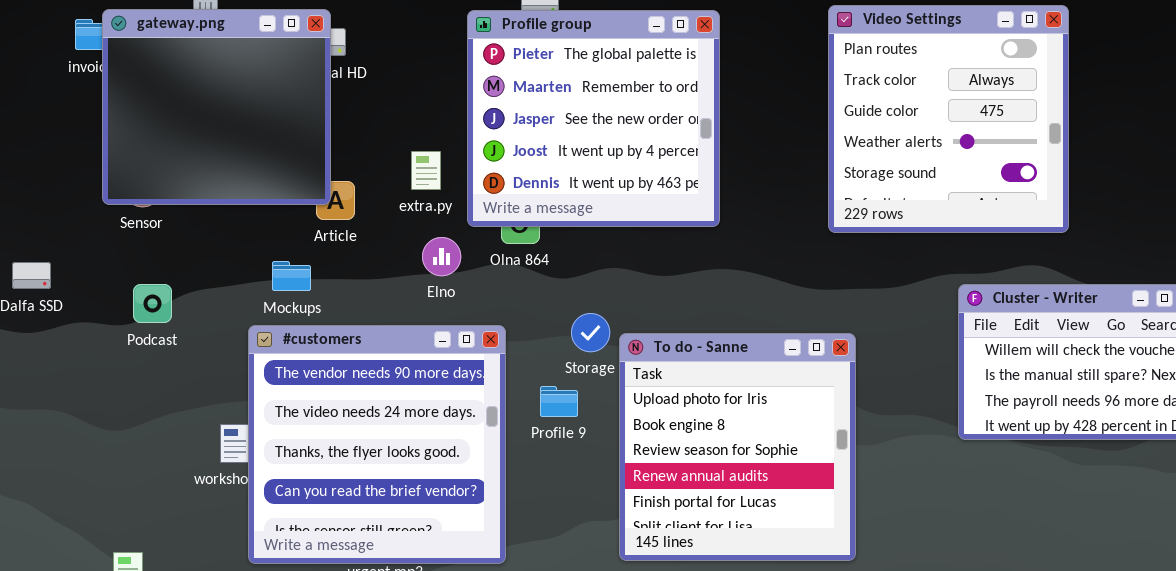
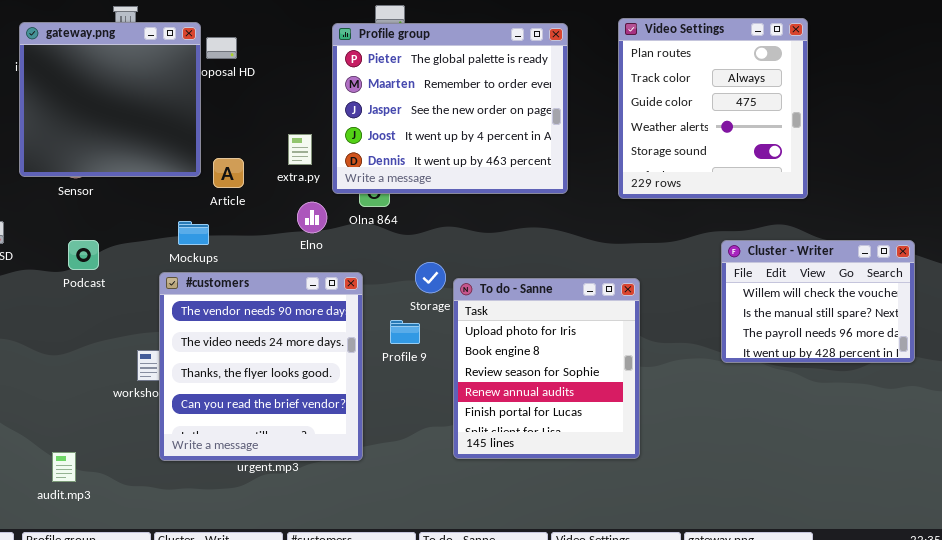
gateway.png: [102,9,331,205] -> [19,22,201,177], moved
Profile group: [467,10,720,227] -> [332,23,568,194], resized

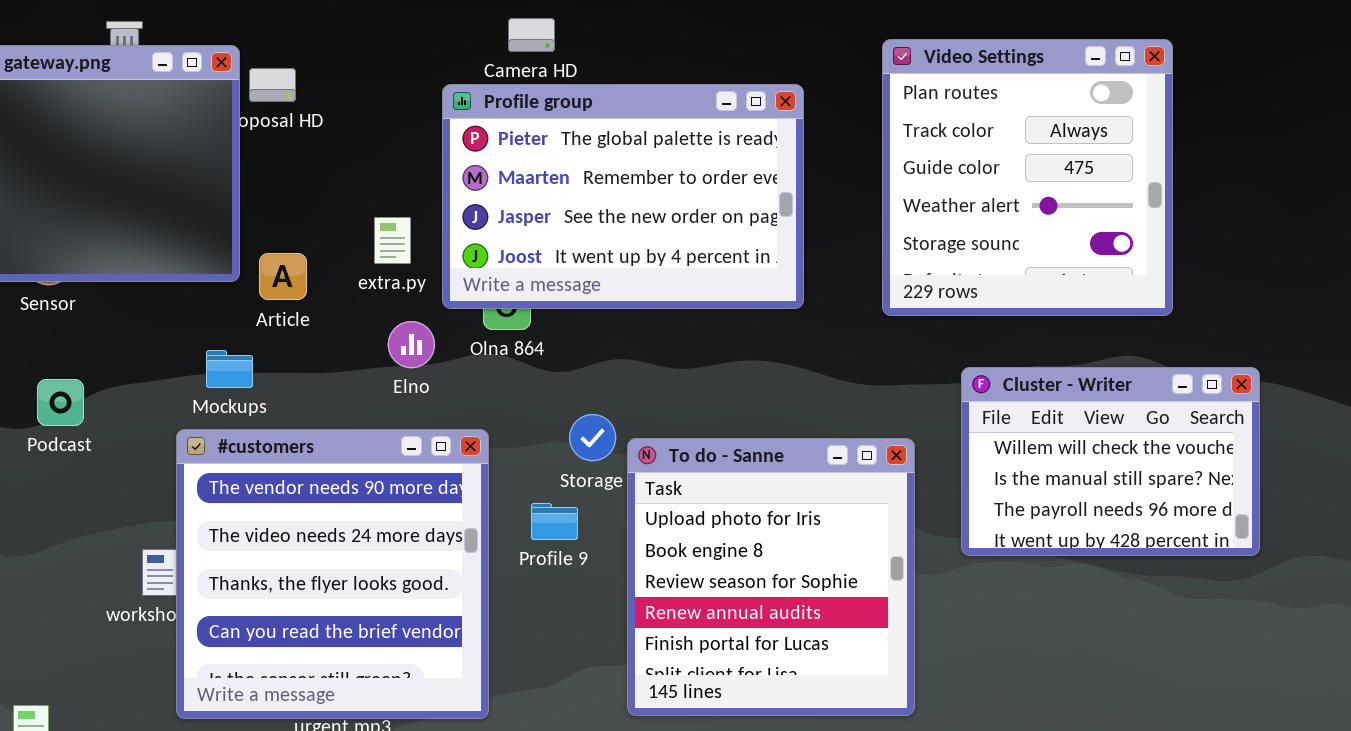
Profile group: [332,23,568,194] -> [442,84,804,309], resized
Cluster - Writer: [721,240,915,363] -> [961,367,1260,556], moved

